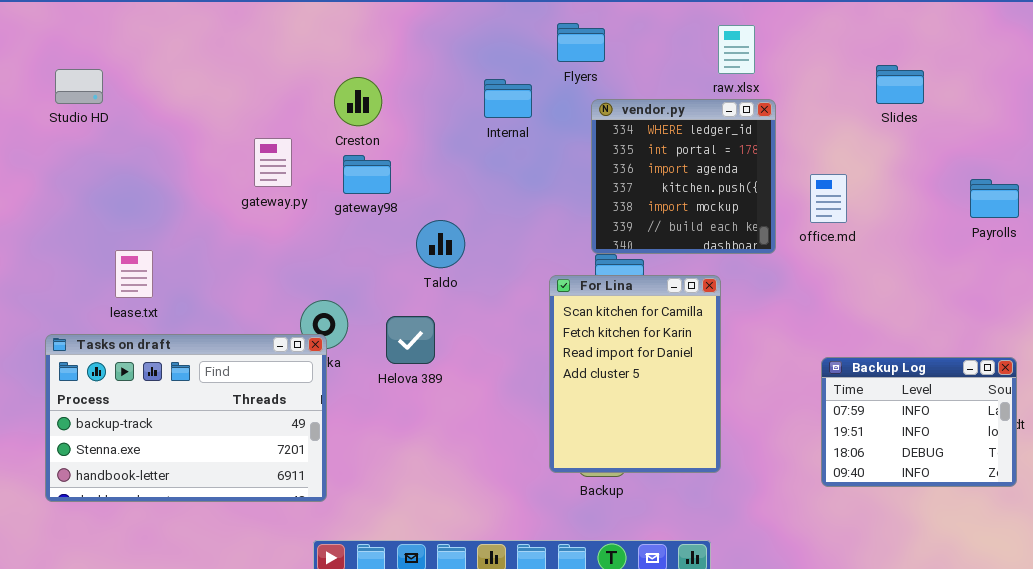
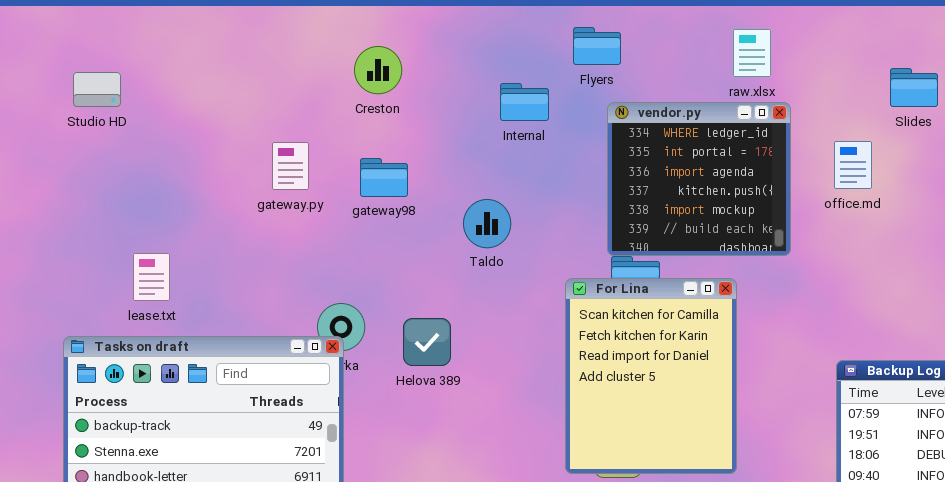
Creston: [334,77,382,126] -> [354,46,402,94], moved
office.md: [810,174,847,223] -> [834,141,872,189], moved
Taldo: [416,220,465,268] -> [463,199,511,248], moved

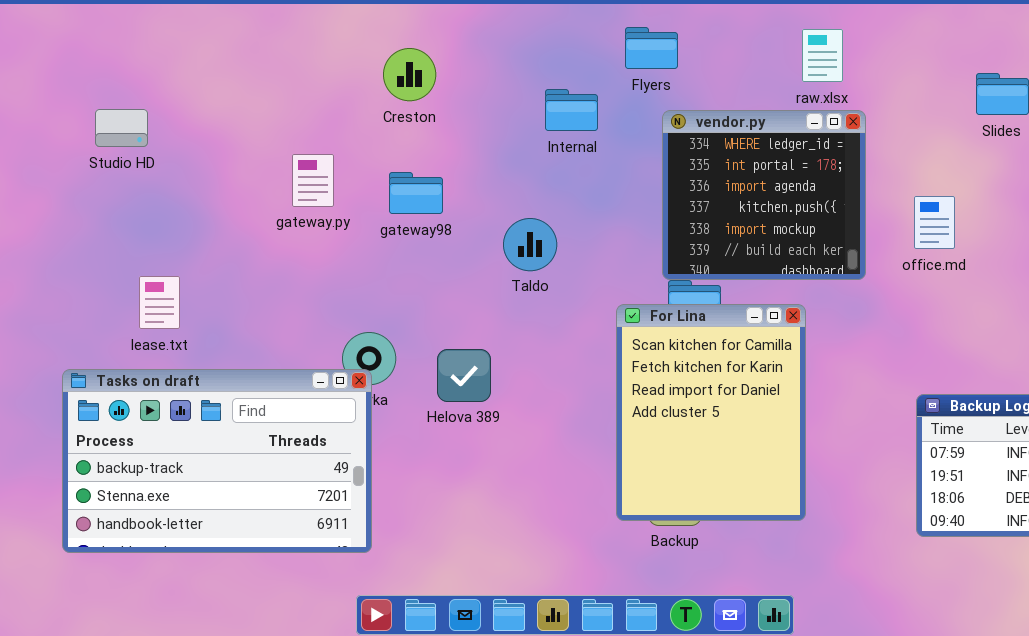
Studio HD: [73,72,121,107] -> [95,109,148,147], moved
office.md: [834,141,872,189] -> [914,196,955,249], moved

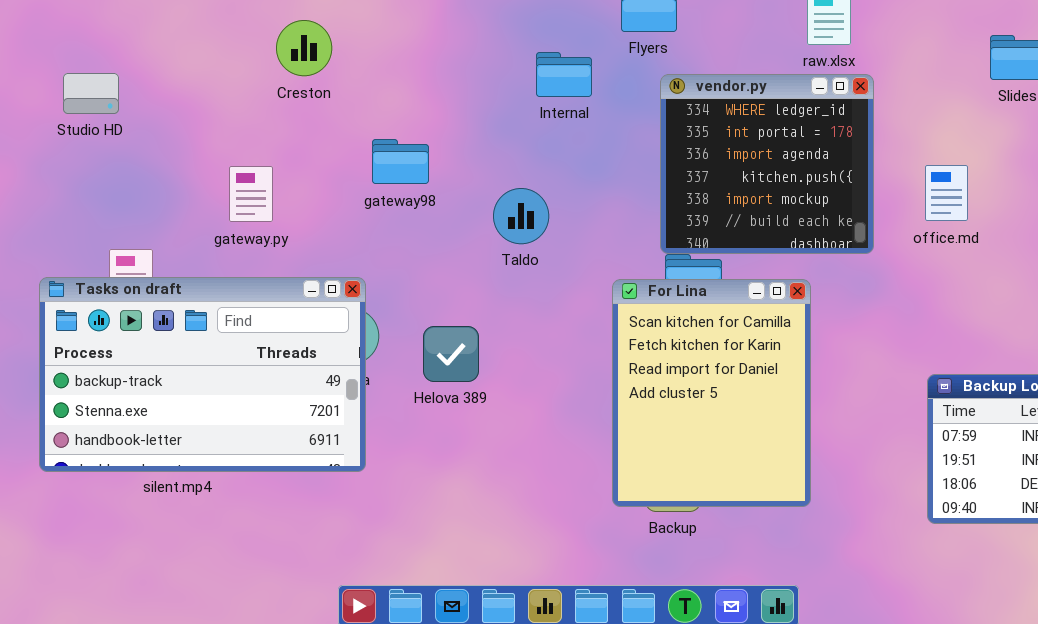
Creston: [383,48,436,101] -> [276,20,332,76], moved
gateway.py: [292,154,334,207] -> [229,166,273,222], moved
Tasks on draft: [62,369,372,553] -> [39,277,366,472], moved

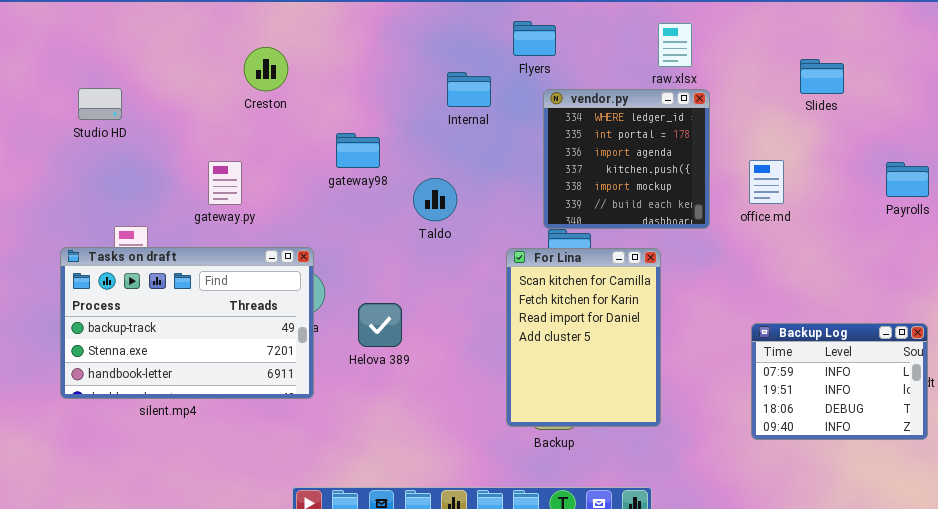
gateway98: [372,139,429,184] -> [336,133,380,168], moved
Helova 389: [423,326,479,382] -> [358,303,402,347], moved

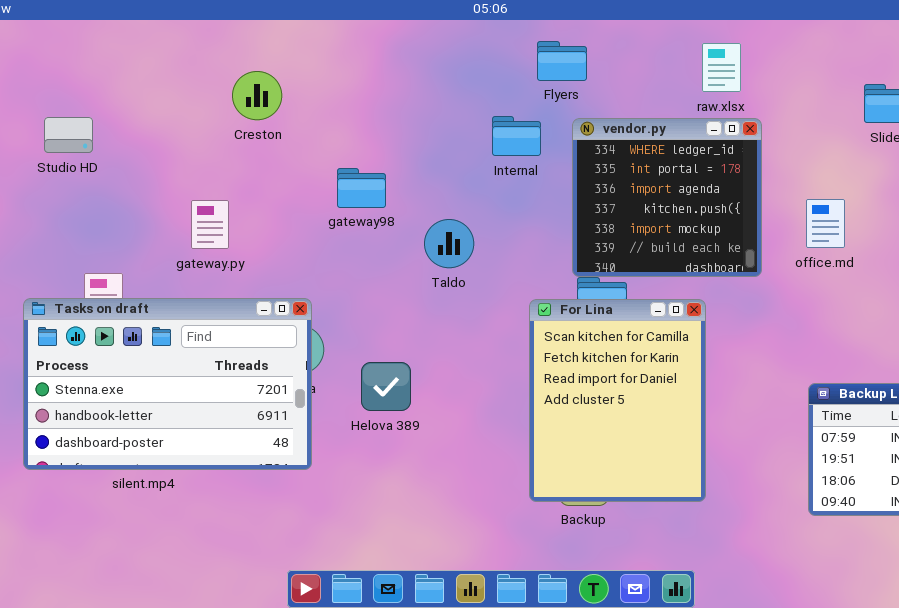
Internal: [447,72,491,107] -> [492,116,541,156], moved
Tasks on draft: [60,247,314,399] -> [23,298,312,470], scrolled down 1 row

